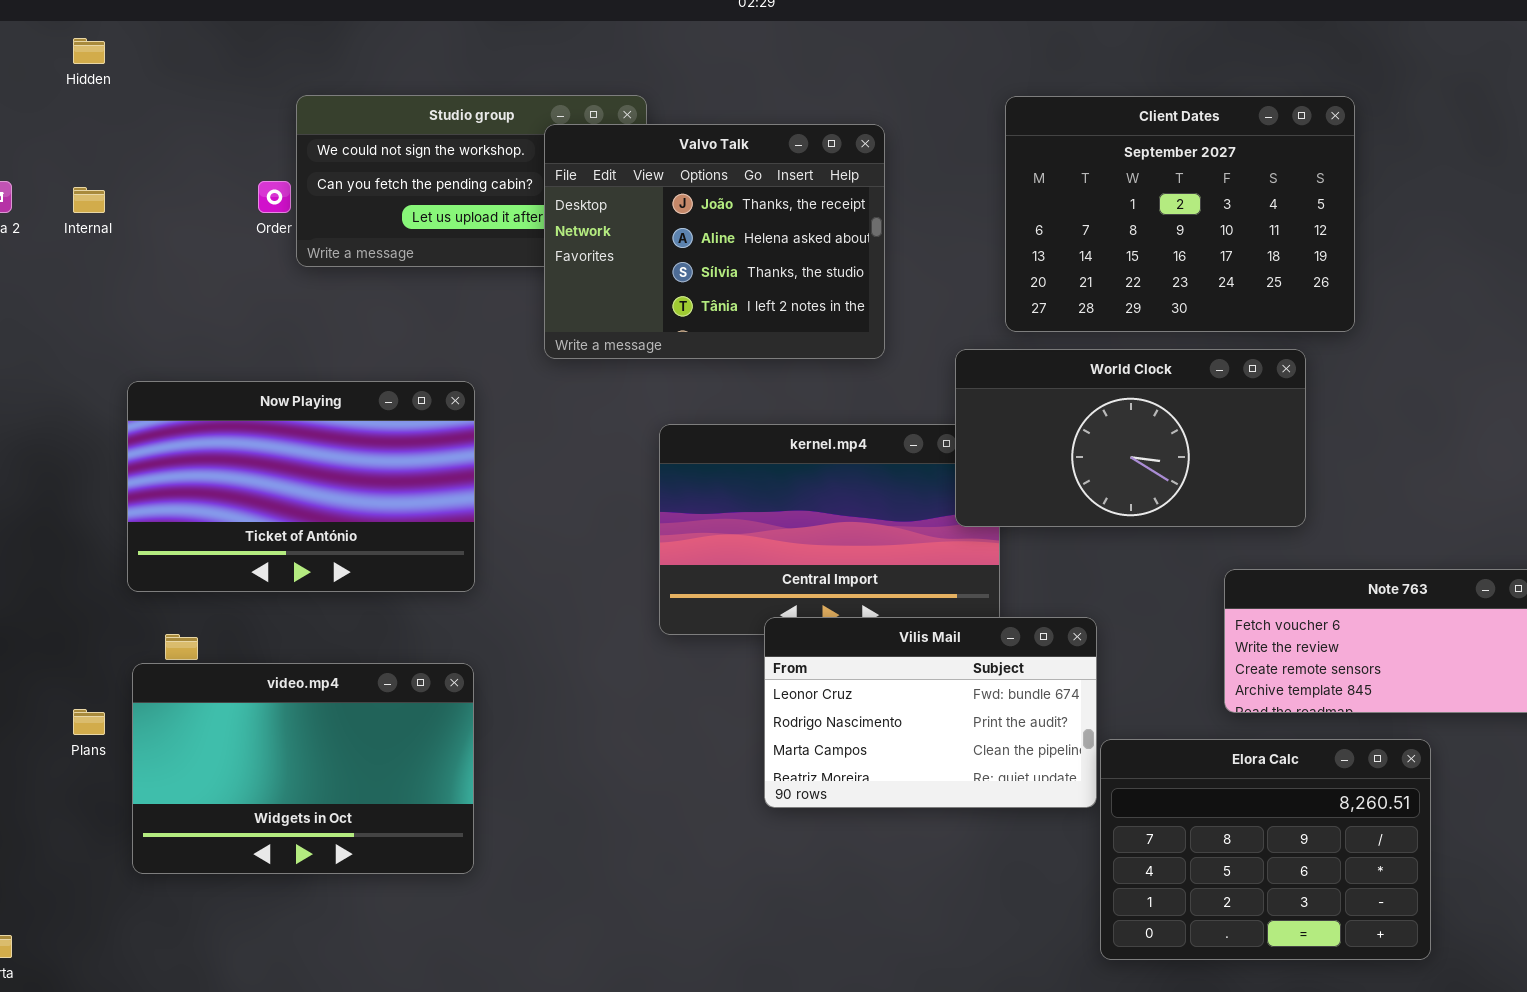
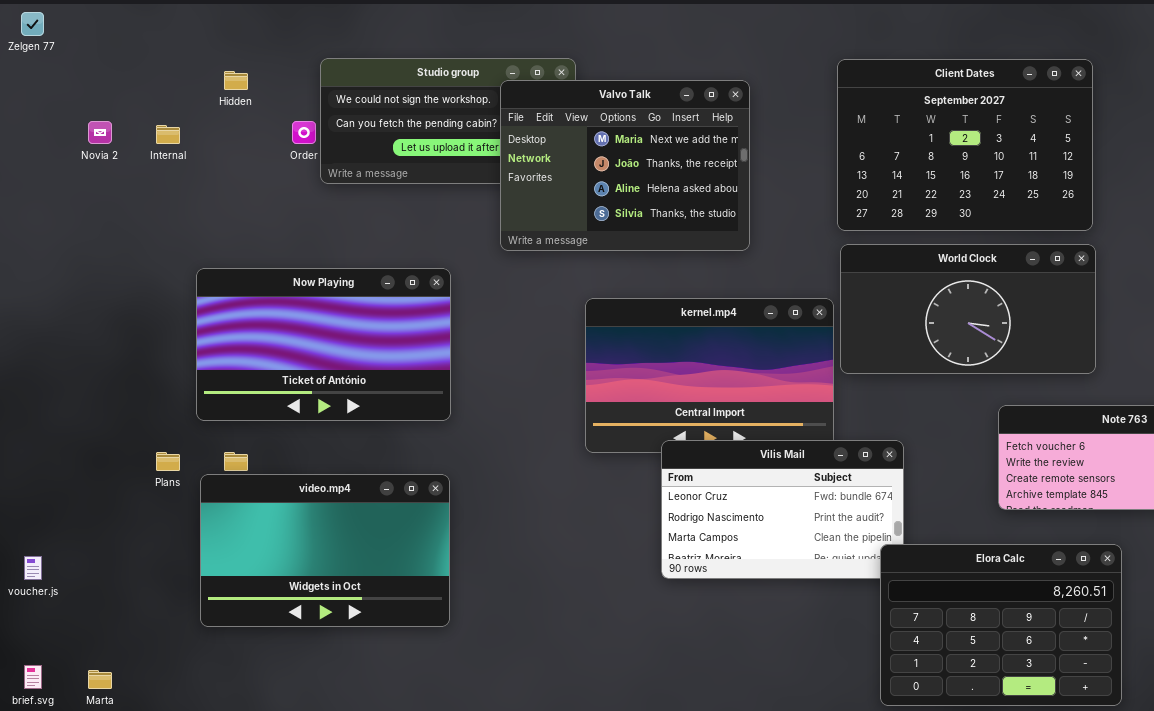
Hidden: [73,38,105,64] -> [224,71,248,90], moved
Valvo Talk: [544,124,885,359] -> [500,80,750,251], scrolled up 1 row
World Clock: [955,349,1306,527] -> [840,244,1096,374], moved
Plans: [73,709,105,735] -> [156,452,180,471], moved
Elora Calc: [1100,739,1431,960] -> [880,544,1122,706], moved

